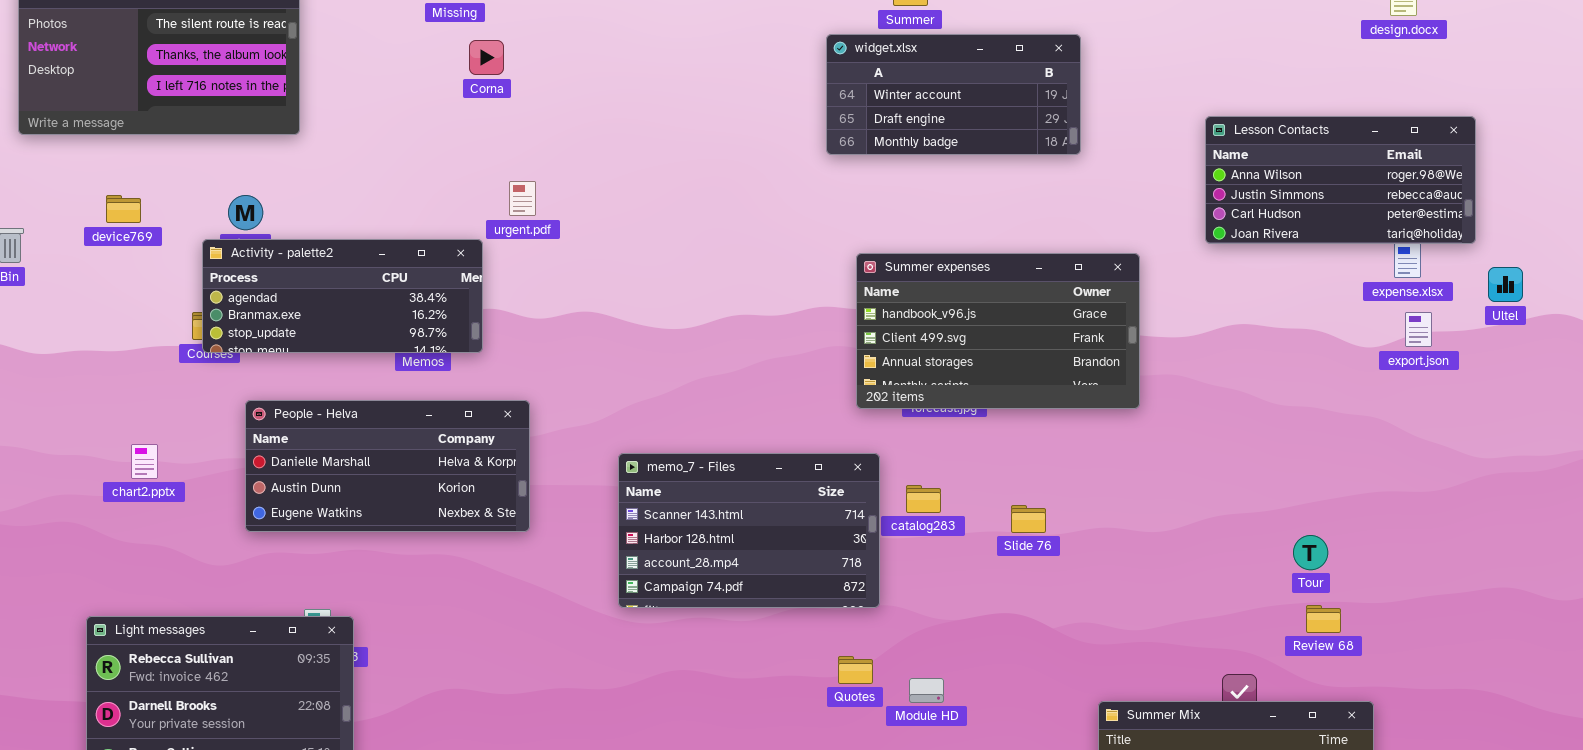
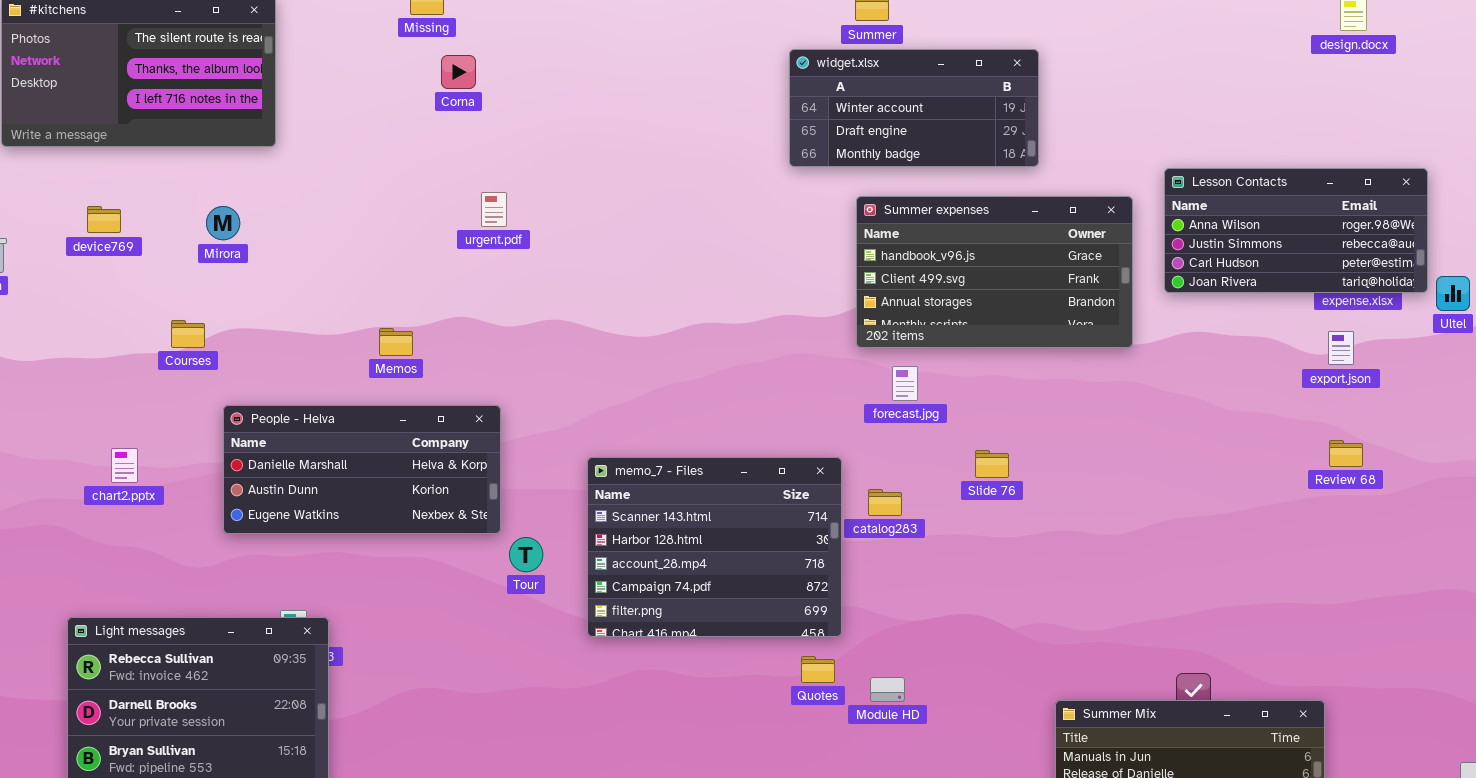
Lesson Contacts: [1205,116,1476,244] -> [1164,168,1428,293], moved
Activity - palette2: [202,239,483,353] -> none, closed
Summer expenses: [856,253,1140,409] -> [856,196,1133,348], moved
export.json: [1405,312,1432,347] -> [1328,331,1354,365], moved
memo_7 - Files: [618,453,880,608] -> [587,457,842,637], resized
Slide 76: [1011,505,1046,533] -> [975,450,1009,478], moved
Tour: [1293,535,1328,570] -> [509,537,543,572], moved
Review 68: [1306,605,1341,633] -> [1329,440,1363,467], moved

